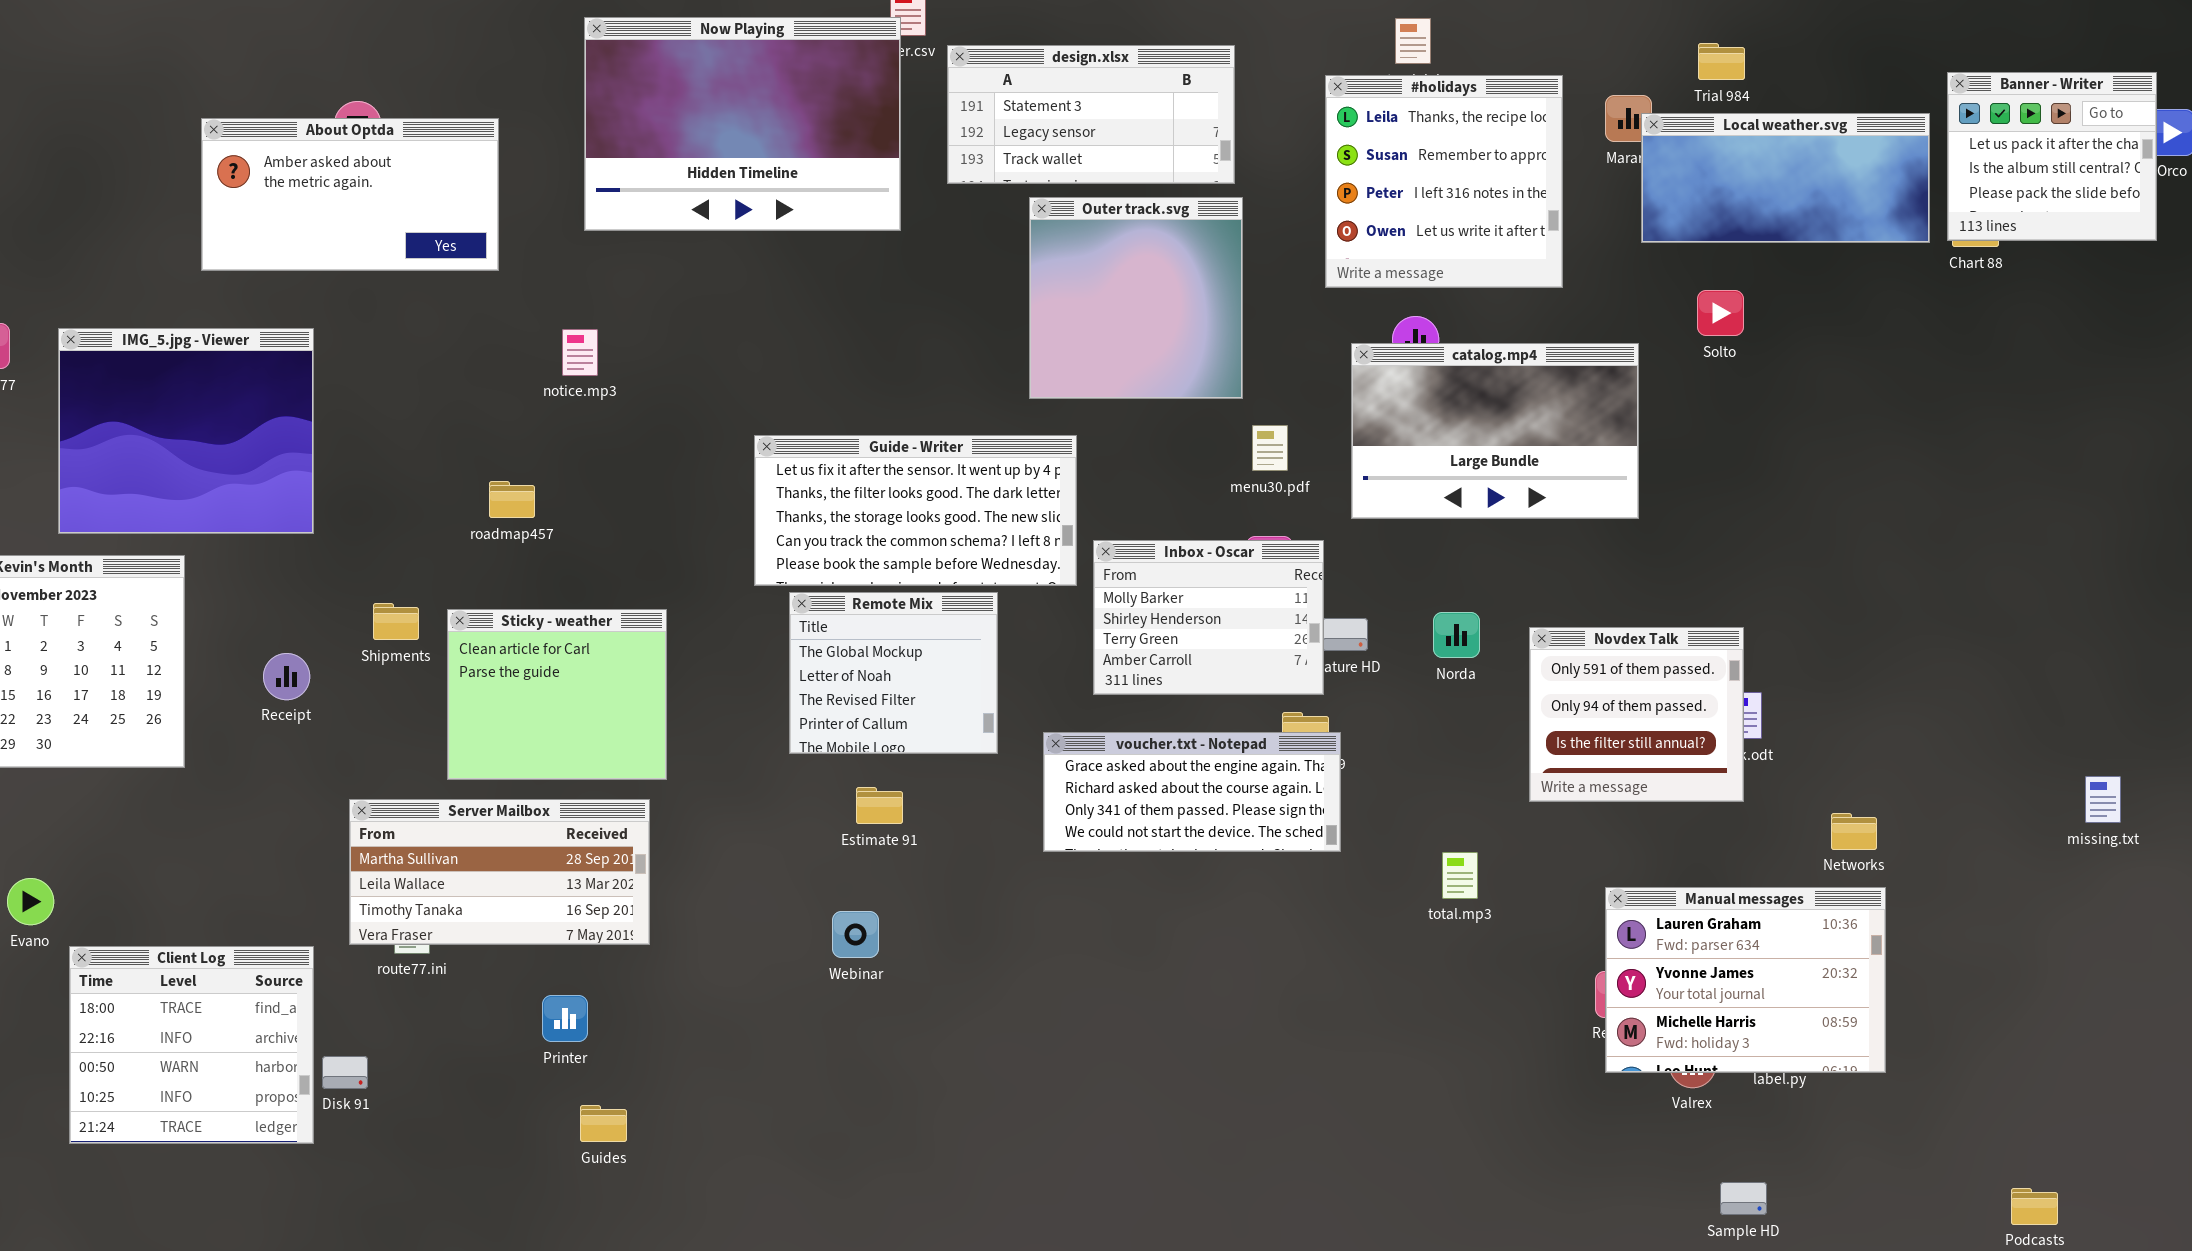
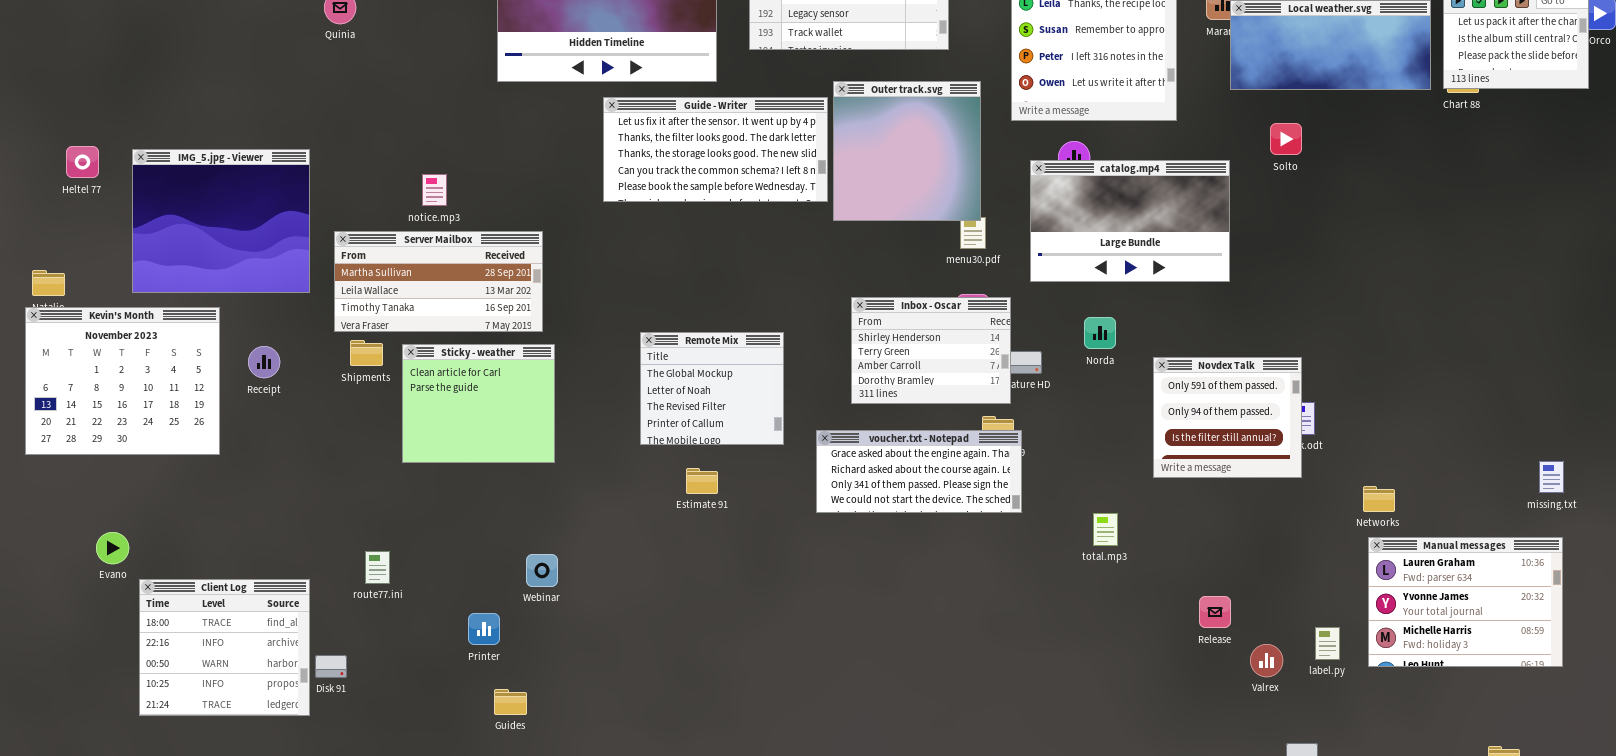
About Optda: [201,118,499,271] -> none, closed
Outer track.svg: [1029,197,1243,399] -> [833,81,981,221], moved
notice.mp3: [562,329,598,376] -> [422,174,447,206], moved
Guide - Writer: [754,435,1077,586] -> [603,97,828,202], moved
Inbox - Oscar: [1093,540,1324,695] -> [851,297,1011,404], scrolled down 1 row
Norda: [1433,612,1480,658] -> [1084,317,1116,349], moved
Receipt: [263,653,310,700] -> [248,346,280,378], moved
Server Mailbox: [349,799,650,945] -> [334,231,543,332], moved
Manual messages: [1605,887,1886,1073] -> [1368,537,1563,667], moved
Webinar: [832,911,879,958] -> [526,554,558,587], moved

